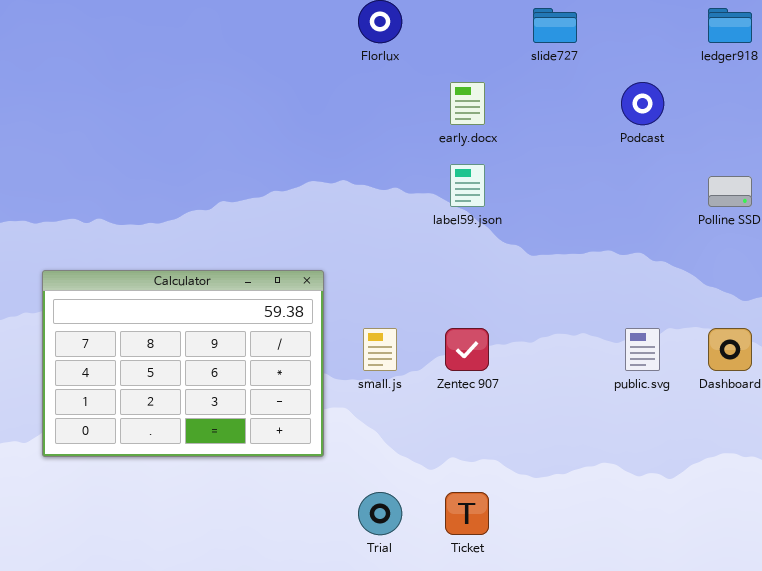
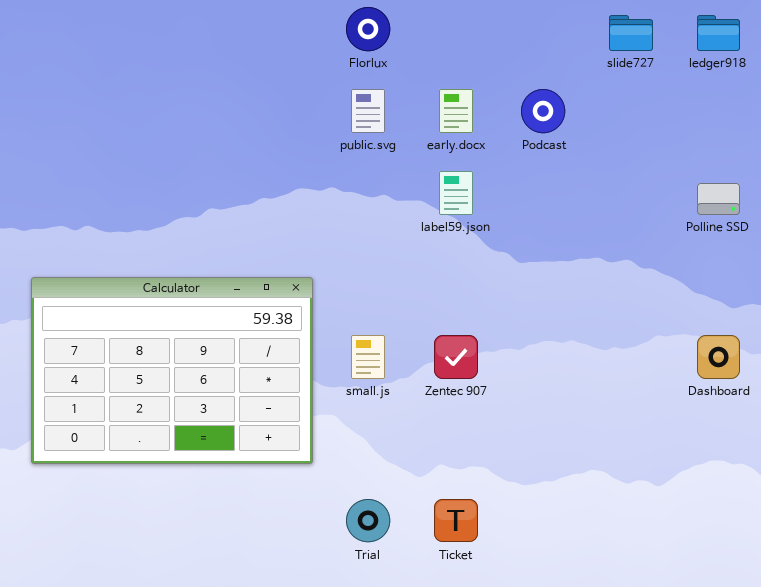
slide727: [533,8,577,43] -> [609,15,653,51], moved
Podcast: [621,82,664,125] -> [521,89,565,133], moved
public.svg: [625,328,660,371] -> [351,89,385,133], moved

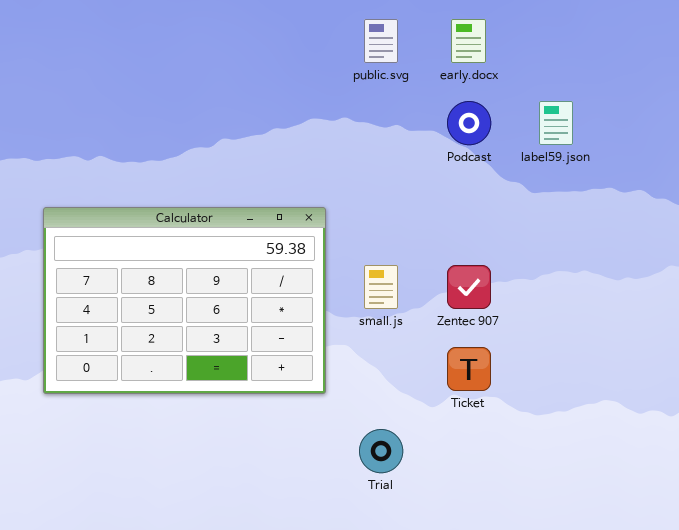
Podcast: [521,89,565,133] -> [447,101,491,145], moved
label59.json: [439,171,473,215] -> [539,101,573,145], moved
Ticket: [434,499,478,542] -> [447,347,491,391], moved

